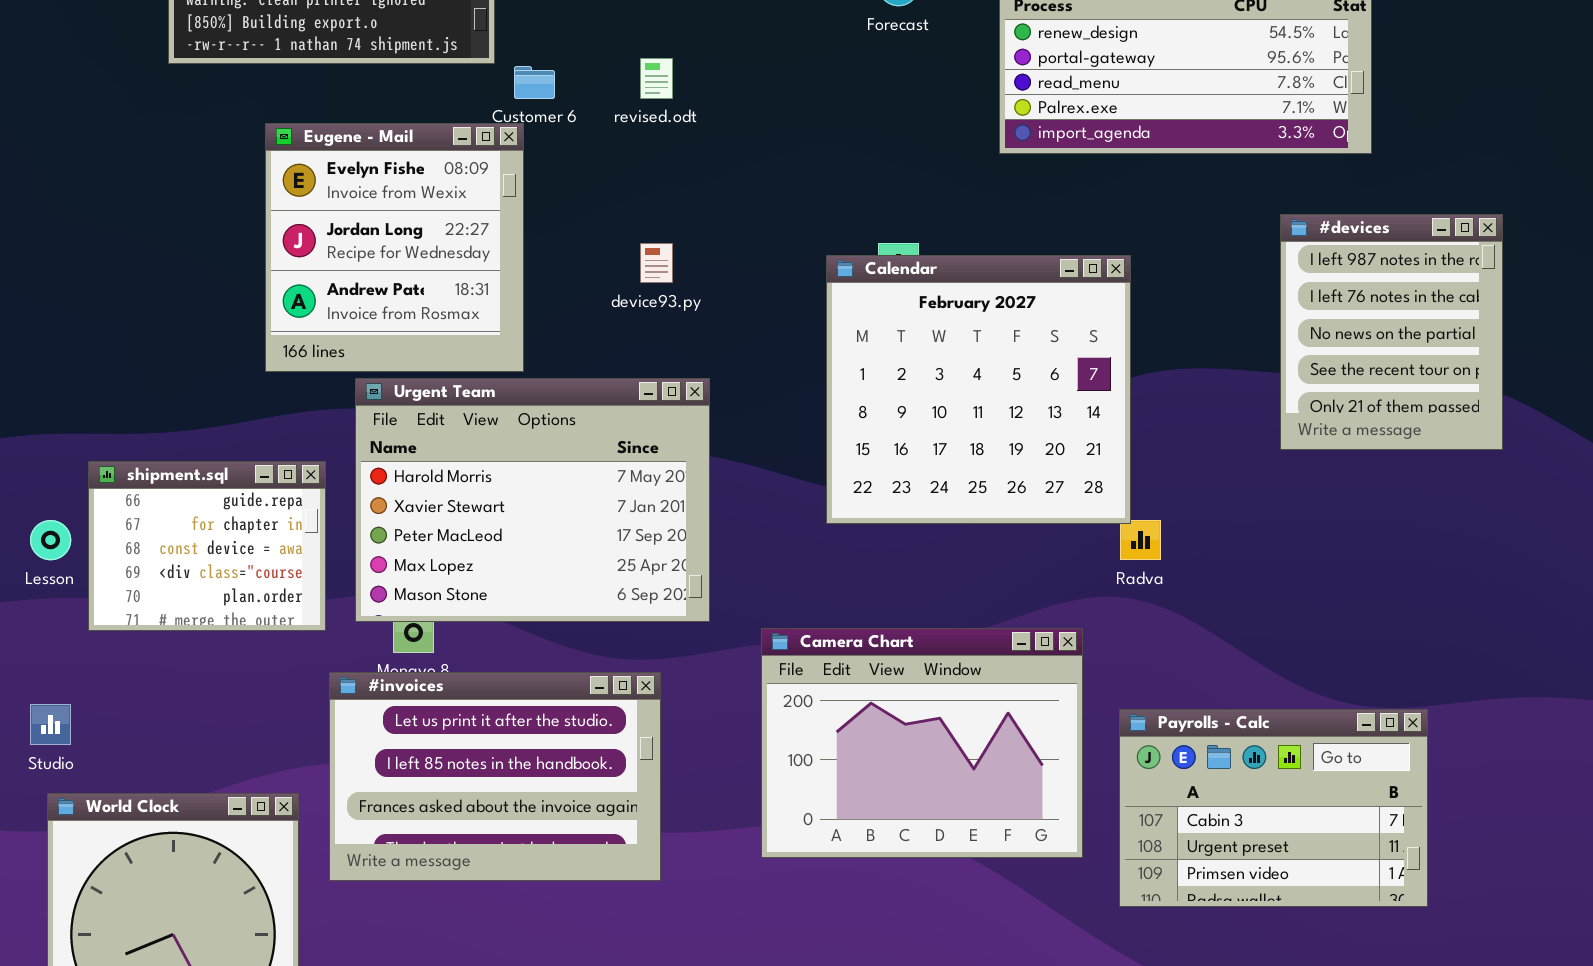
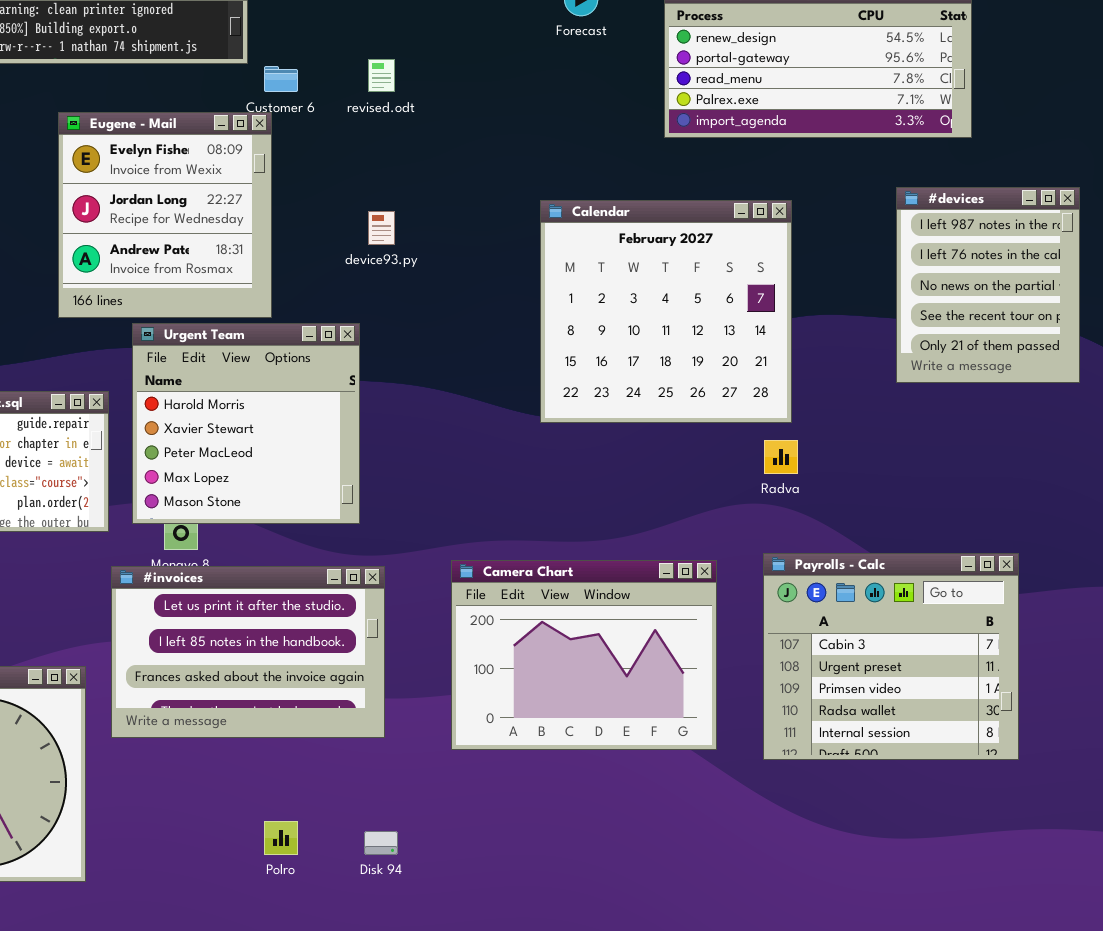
Calendar: [826,255,1131,524] -> [540,200,792,423], moved
Urgent Team: [355,378,710,622] -> [132,323,360,524], resized
Camera Chart: [761,628,1083,858] -> [451,560,717,750], moved
Payrolls - Calc: [1119,709,1428,907] -> [763,553,1019,760], resized

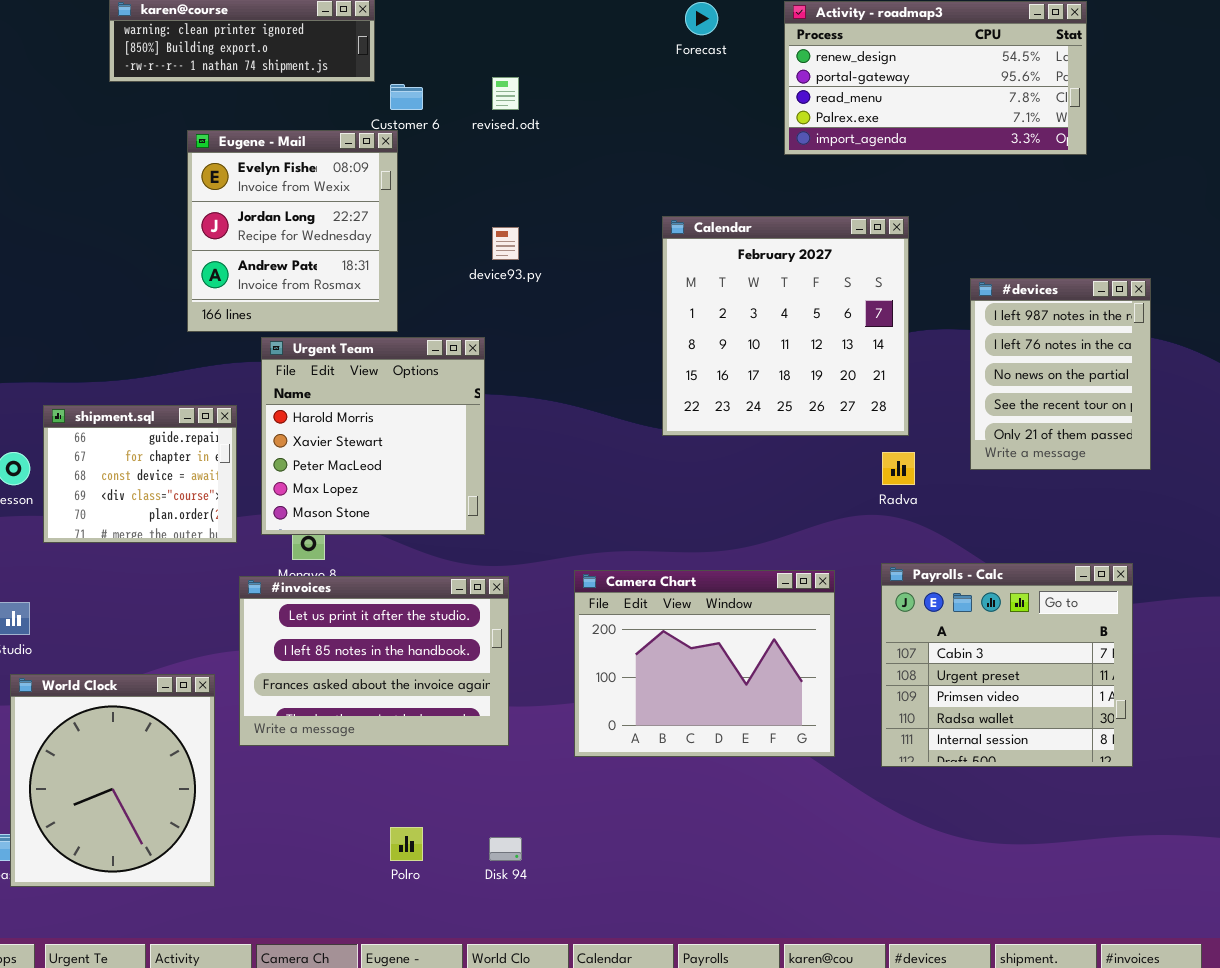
#devices: [896,187,1080,383] -> [970,278,1151,470], moved

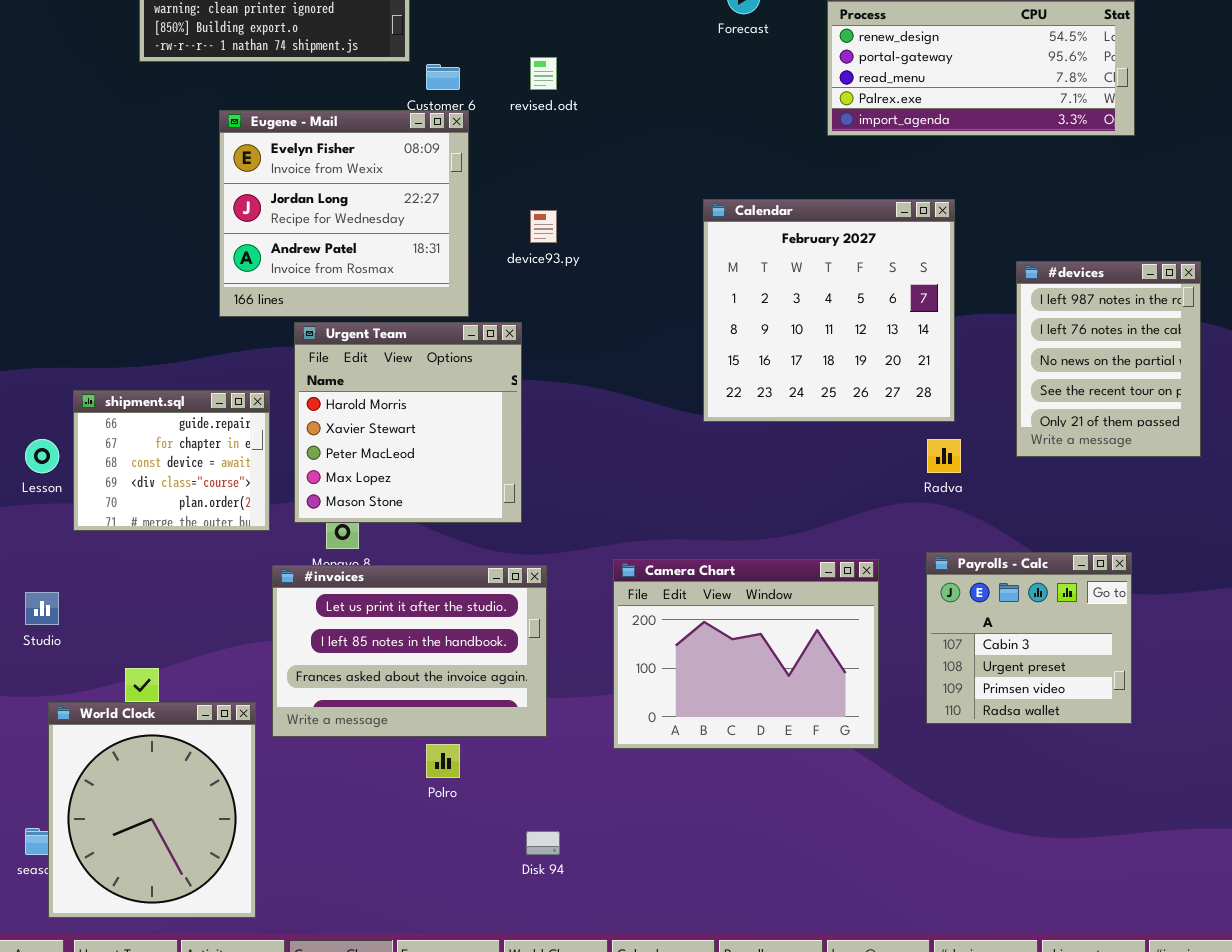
Eugene - Mail: [187,130,398,332] -> [219,110,469,317], resized
Payrolls - Calc: [881,563,1133,767] -> [926,552,1132,724], resized
World Clock: [10,674,215,887] -> [48,702,256,918], moved
Polro: [390,827,423,861] -> [426,744,460,778], moved

